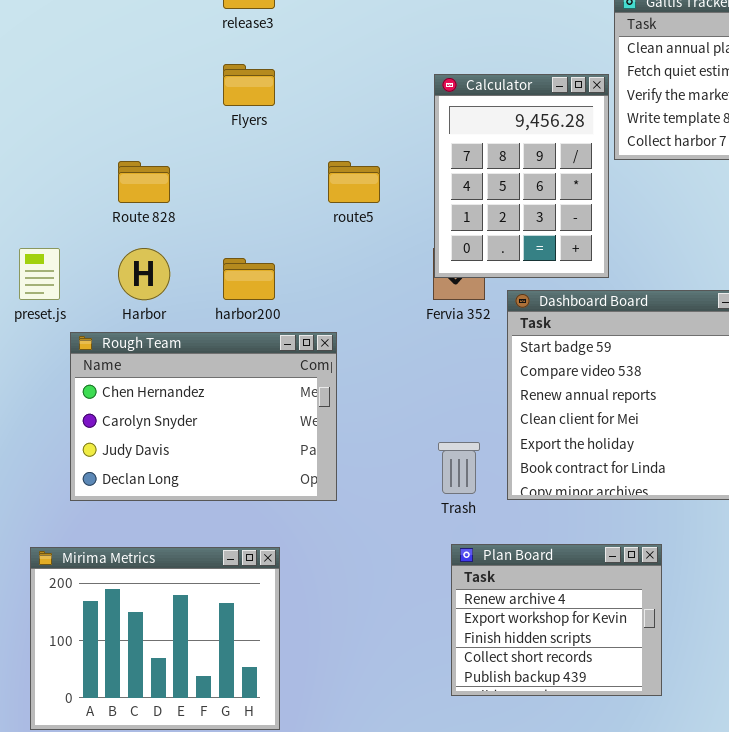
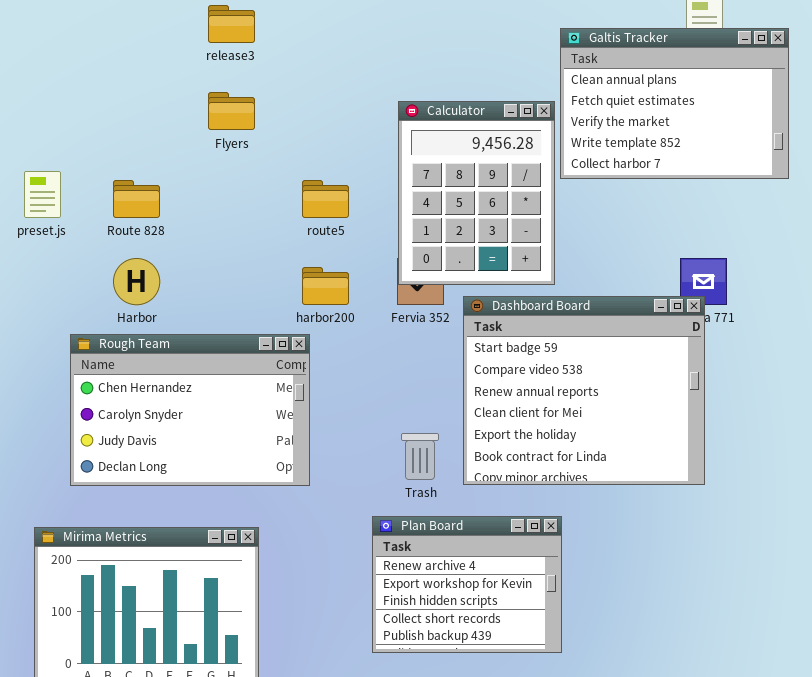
preset.js: [19,248,60,300] -> [24,171,61,218], moved
harbor200: [223,258,275,300] -> [302,267,349,305], moved
Plan Board: [451,544,662,696] -> [372,516,562,653], moved

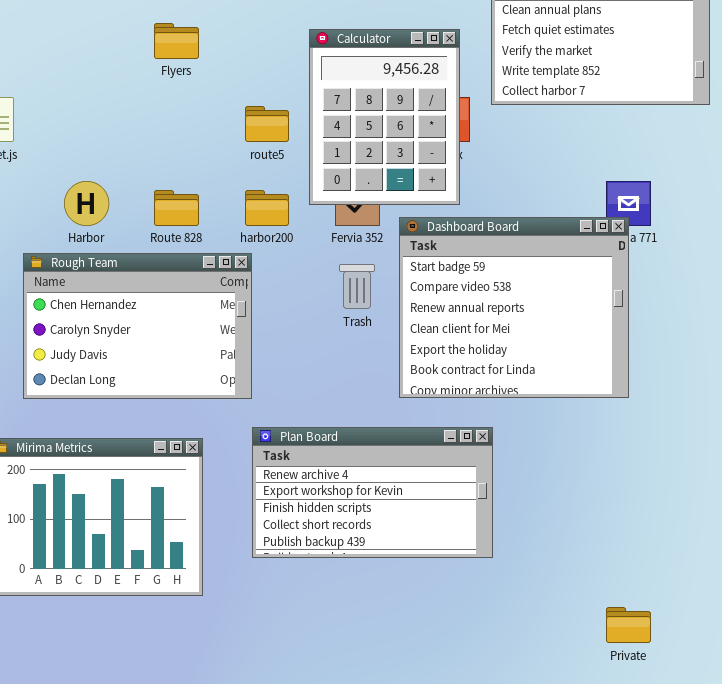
Calculator: [398,101,555,285] -> [309,29,460,205], moved
Route 828: [113,180,160,218] -> [154,190,199,226], moved
Trash: [401,433,439,480] -> [339,264,375,309], moved
Plan Board: [372,516,562,653] -> [252,427,493,558], resized

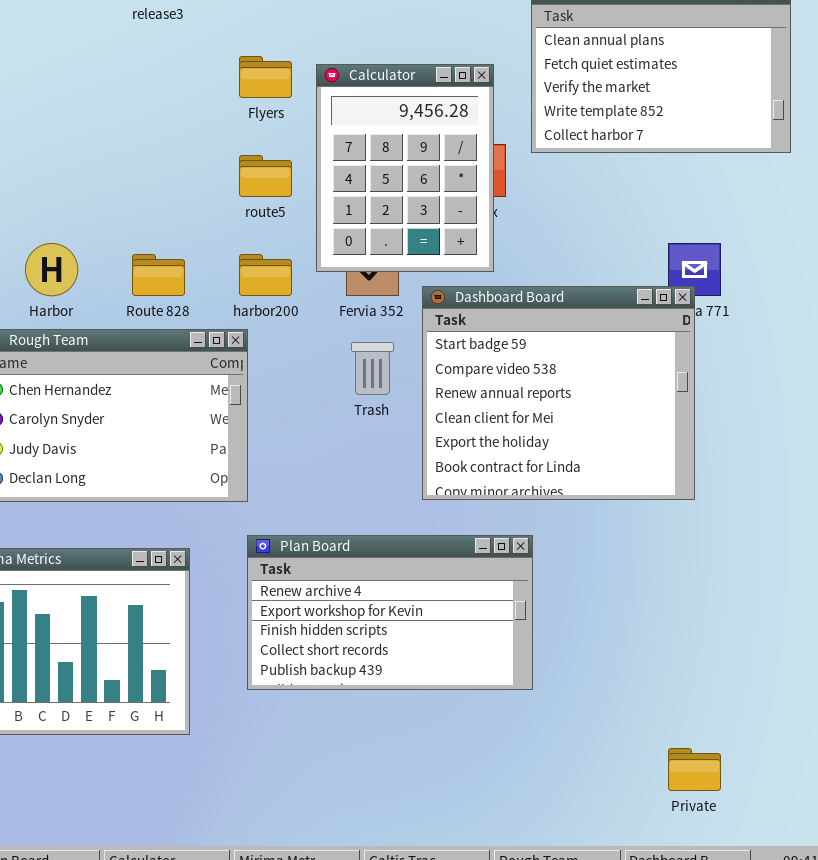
Flyers: [154,23,199,59] -> [239,56,292,98], moved

